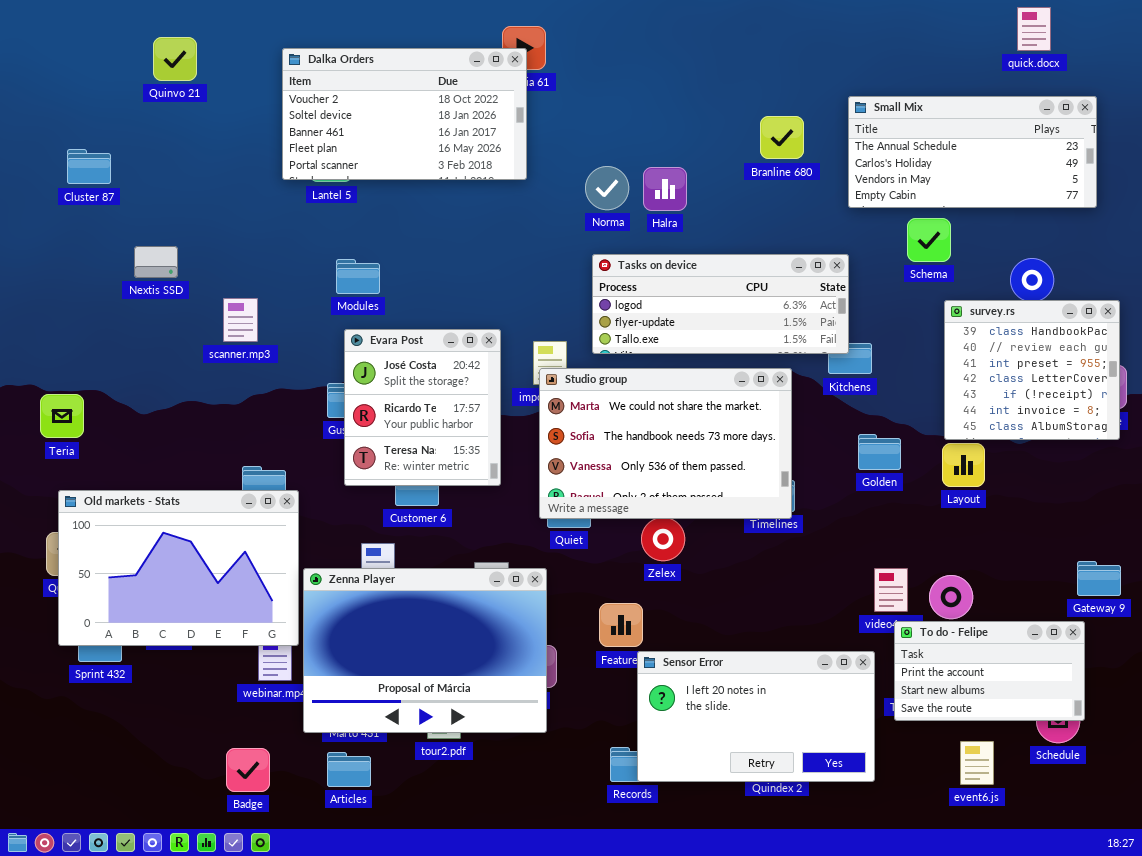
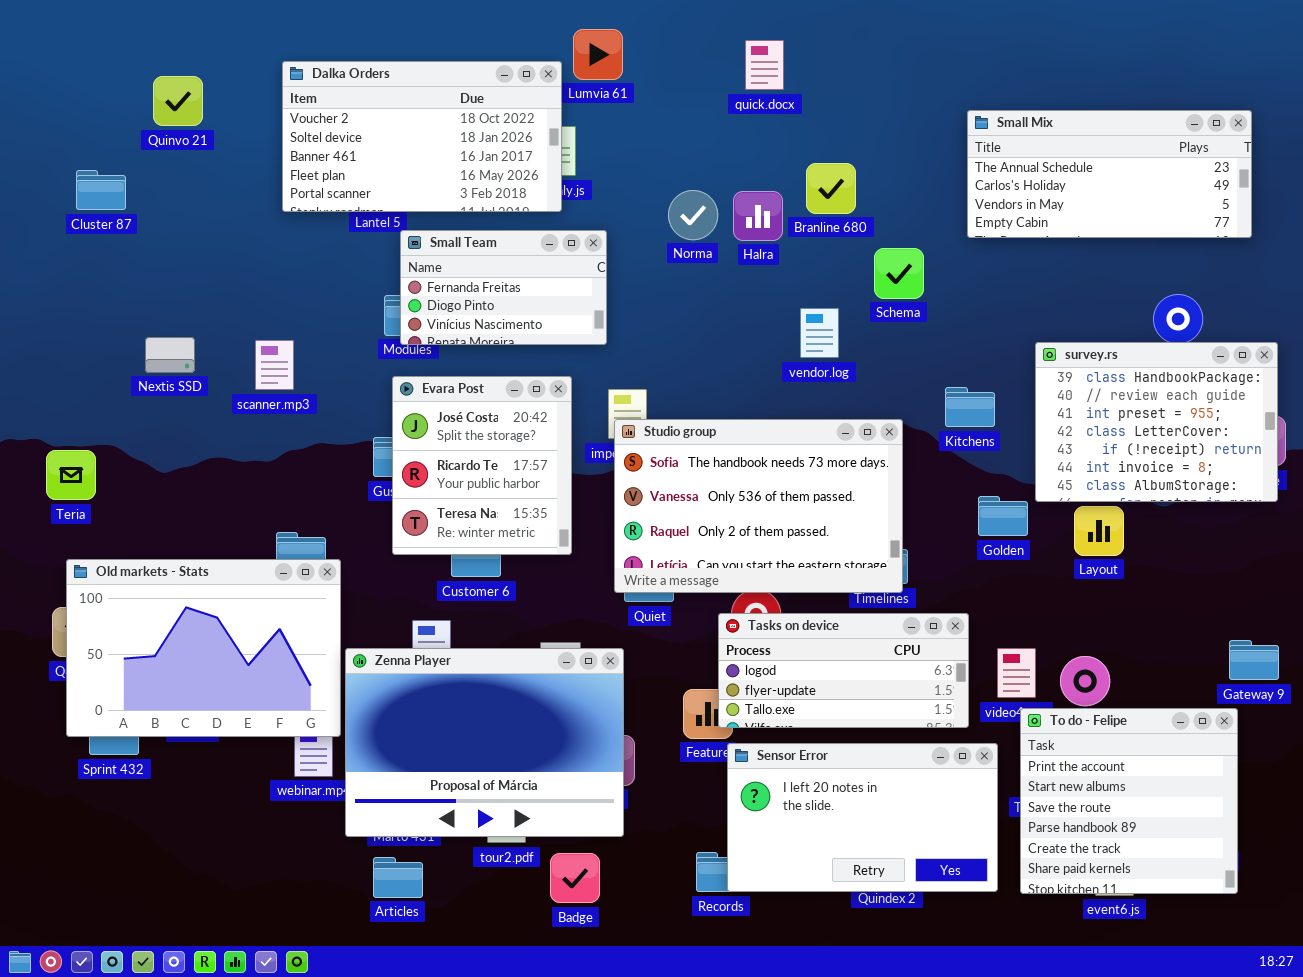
quick.docx: [1017,7,1051,51] -> [745,40,784,90], moved
Quinvo 21: [153,37,197,81] -> [153,76,203,126], moved
Dalka Orders: [282,48,527,180] -> [282,61,562,212], moved
Branline 680: [760,116,804,159] -> [806,163,856,214], moved
Small Team: none -> [400,230,607,345], opened
Schema: [907,218,951,262] -> [874,248,924,299], moved
Nextis SSD: [134,246,178,278] -> [145,337,195,373], moved
Tasks on device: [592,254,849,354] -> [718,613,969,728], moved, resized
survey.rs: [944,300,1120,440] -> [1035,342,1278,502], resized
Studio group: [539,368,792,519] -> [614,419,903,593], scrolled down 1 row
To do - Felipe: [894,621,1085,721] -> [1020,708,1238,894], resized
Badge: [226,748,270,792] -> [550,853,600,903], moved

